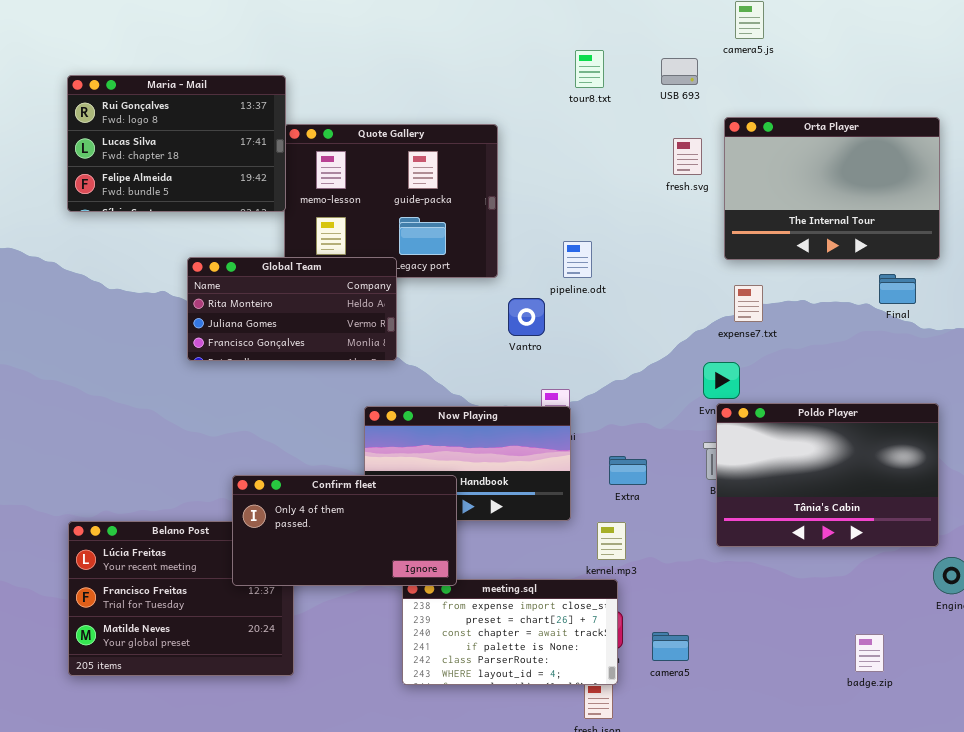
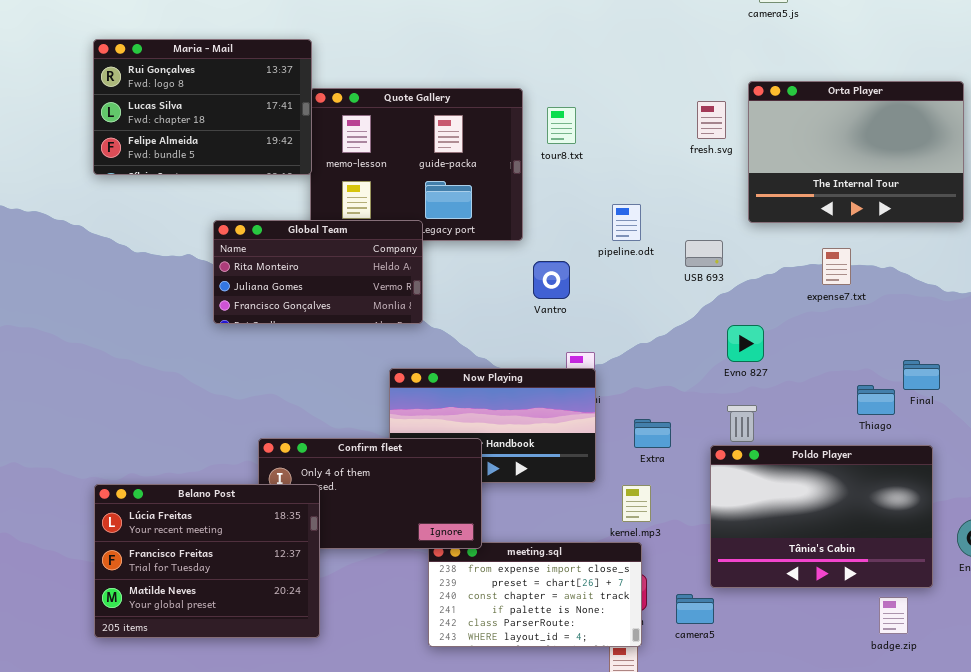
tour8.txt: [575,50,604,88] -> [547,107,576,144], moved
USB 693: [661,58,698,85] -> [685,240,723,267], moved
pipeline.odt: [563,241,592,278] -> [612,204,641,241], moved
Final: [879,274,916,304] -> [903,360,940,390], moved
expense7.txt: [734,285,763,322] -> [822,248,851,285], moved
Poldo Player: [716,403,939,547] -> [710,445,933,588], moved
Belano Post: [68,521,294,676] -> [94,484,320,638], raised

